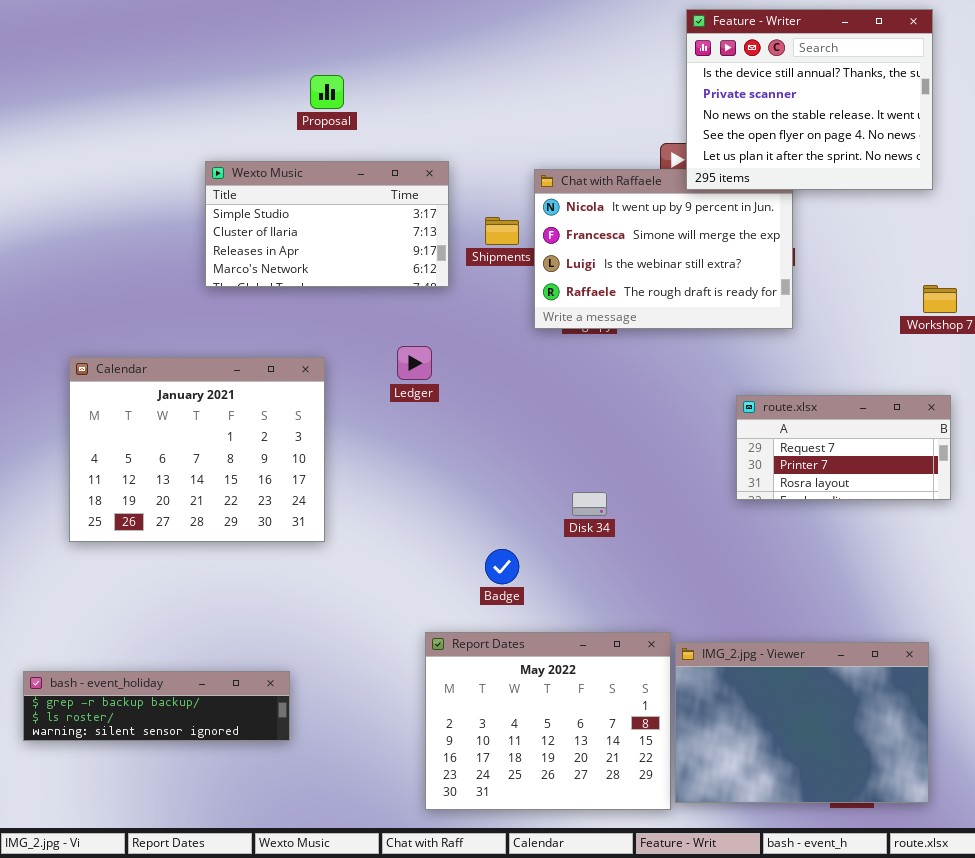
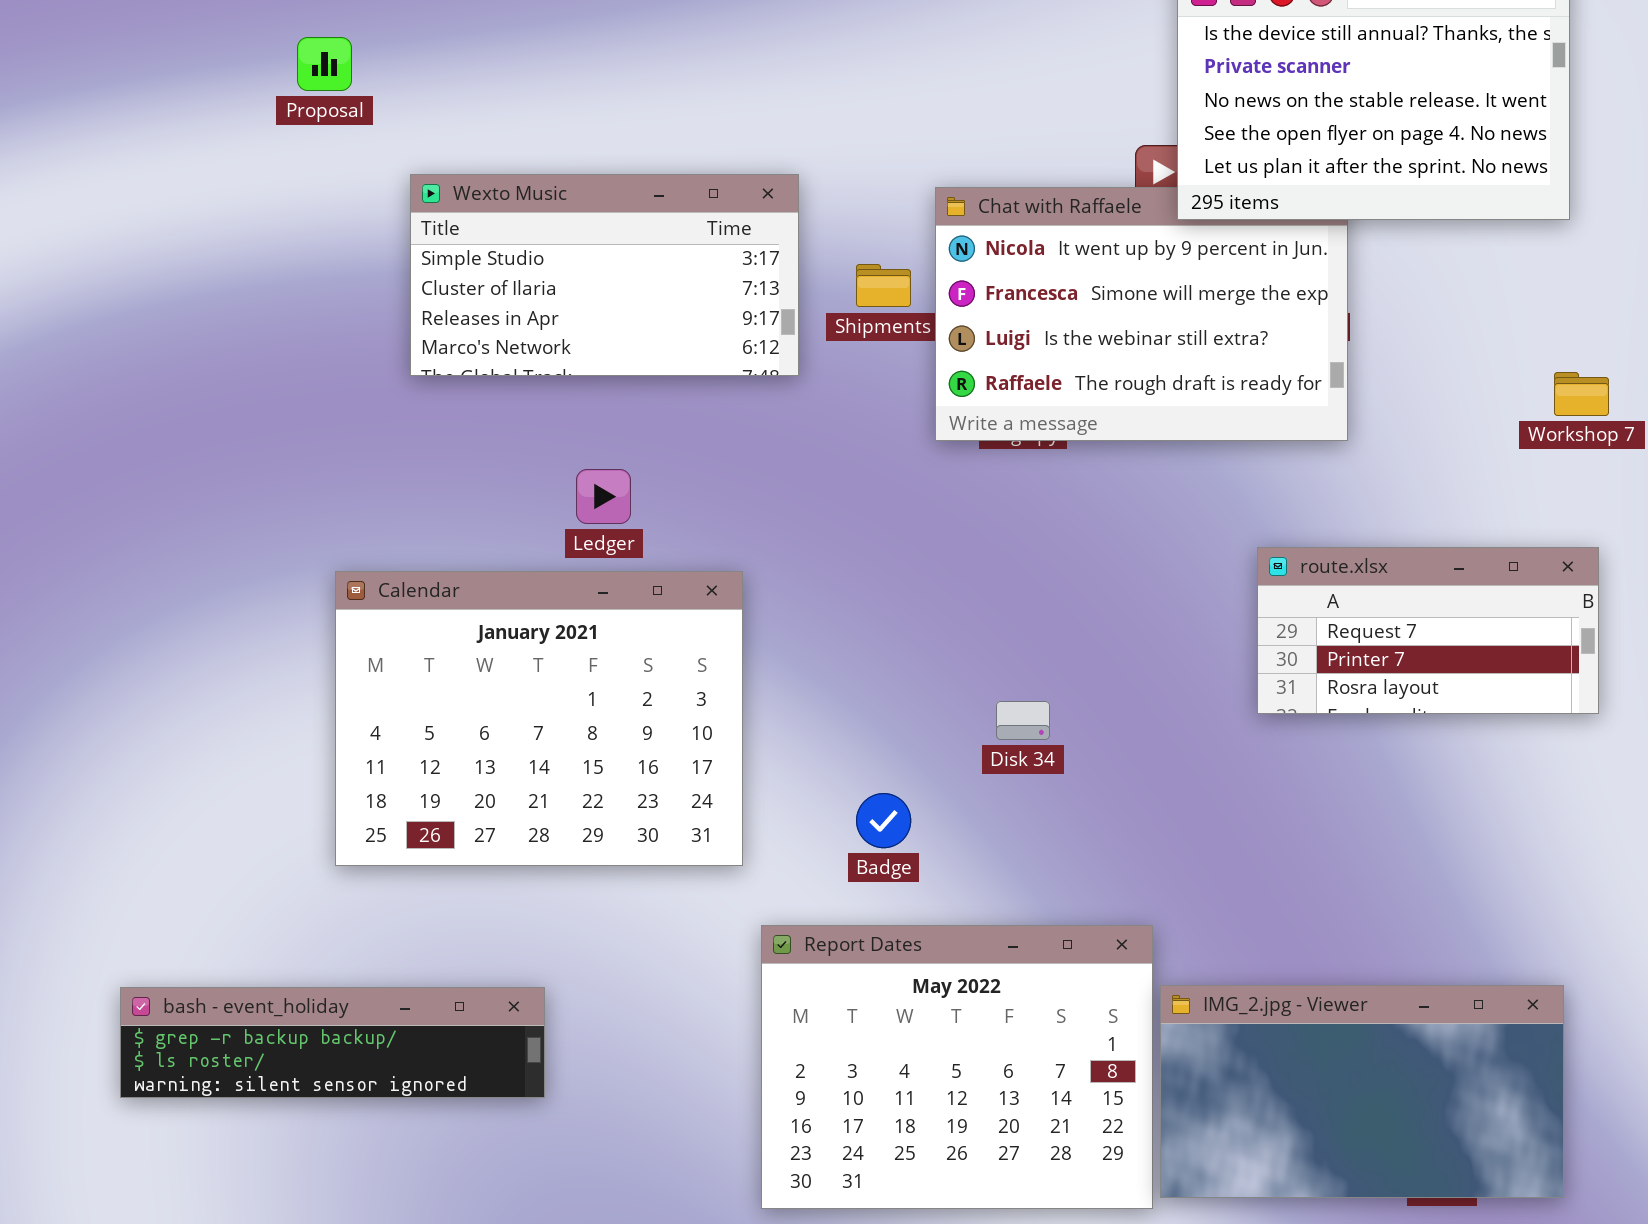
Proposal: [310,75,344,109] -> [297,37,352,91], moved
Ledger: [397,346,432,380] -> [576,469,631,524], moved
Calendar: [69,357,325,542] -> [335,571,743,866], moved
IMG_2.jpg - Viewer: [675,642,929,803] -> [1160,985,1564,1198], resized

